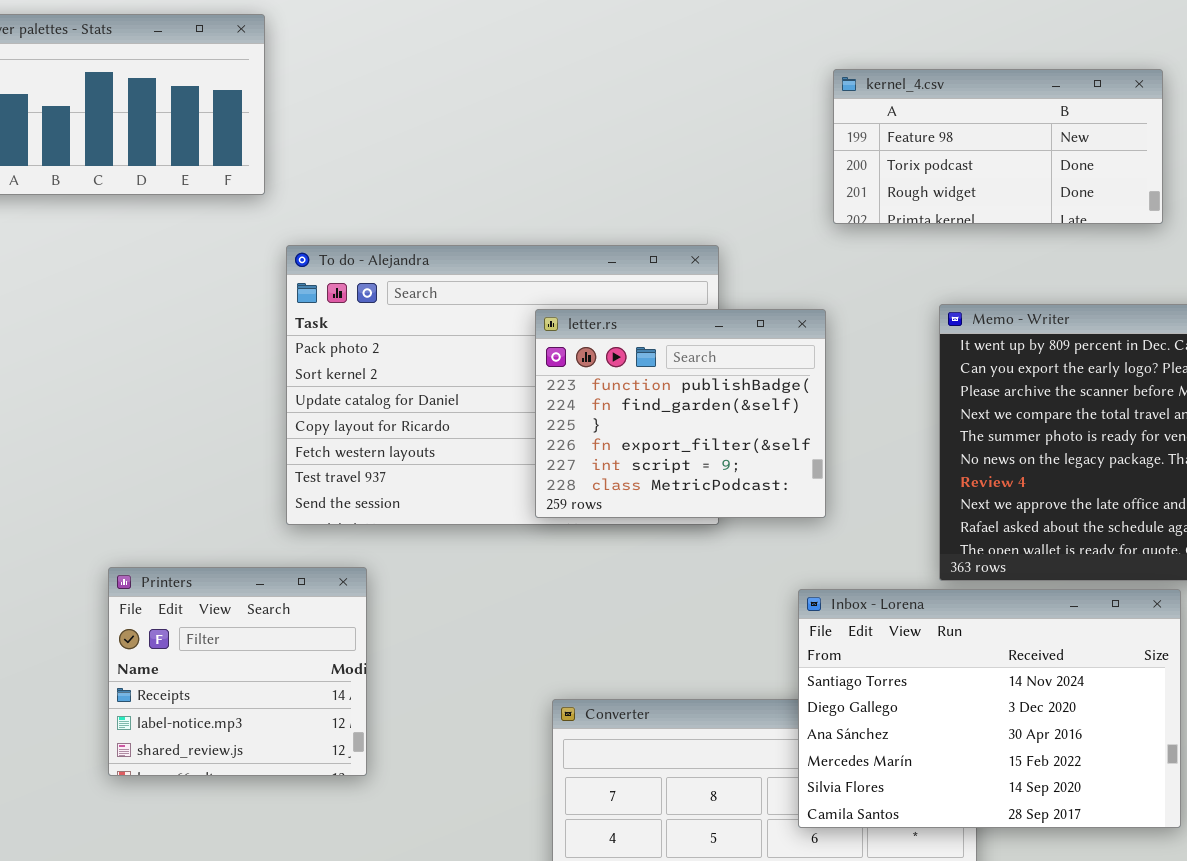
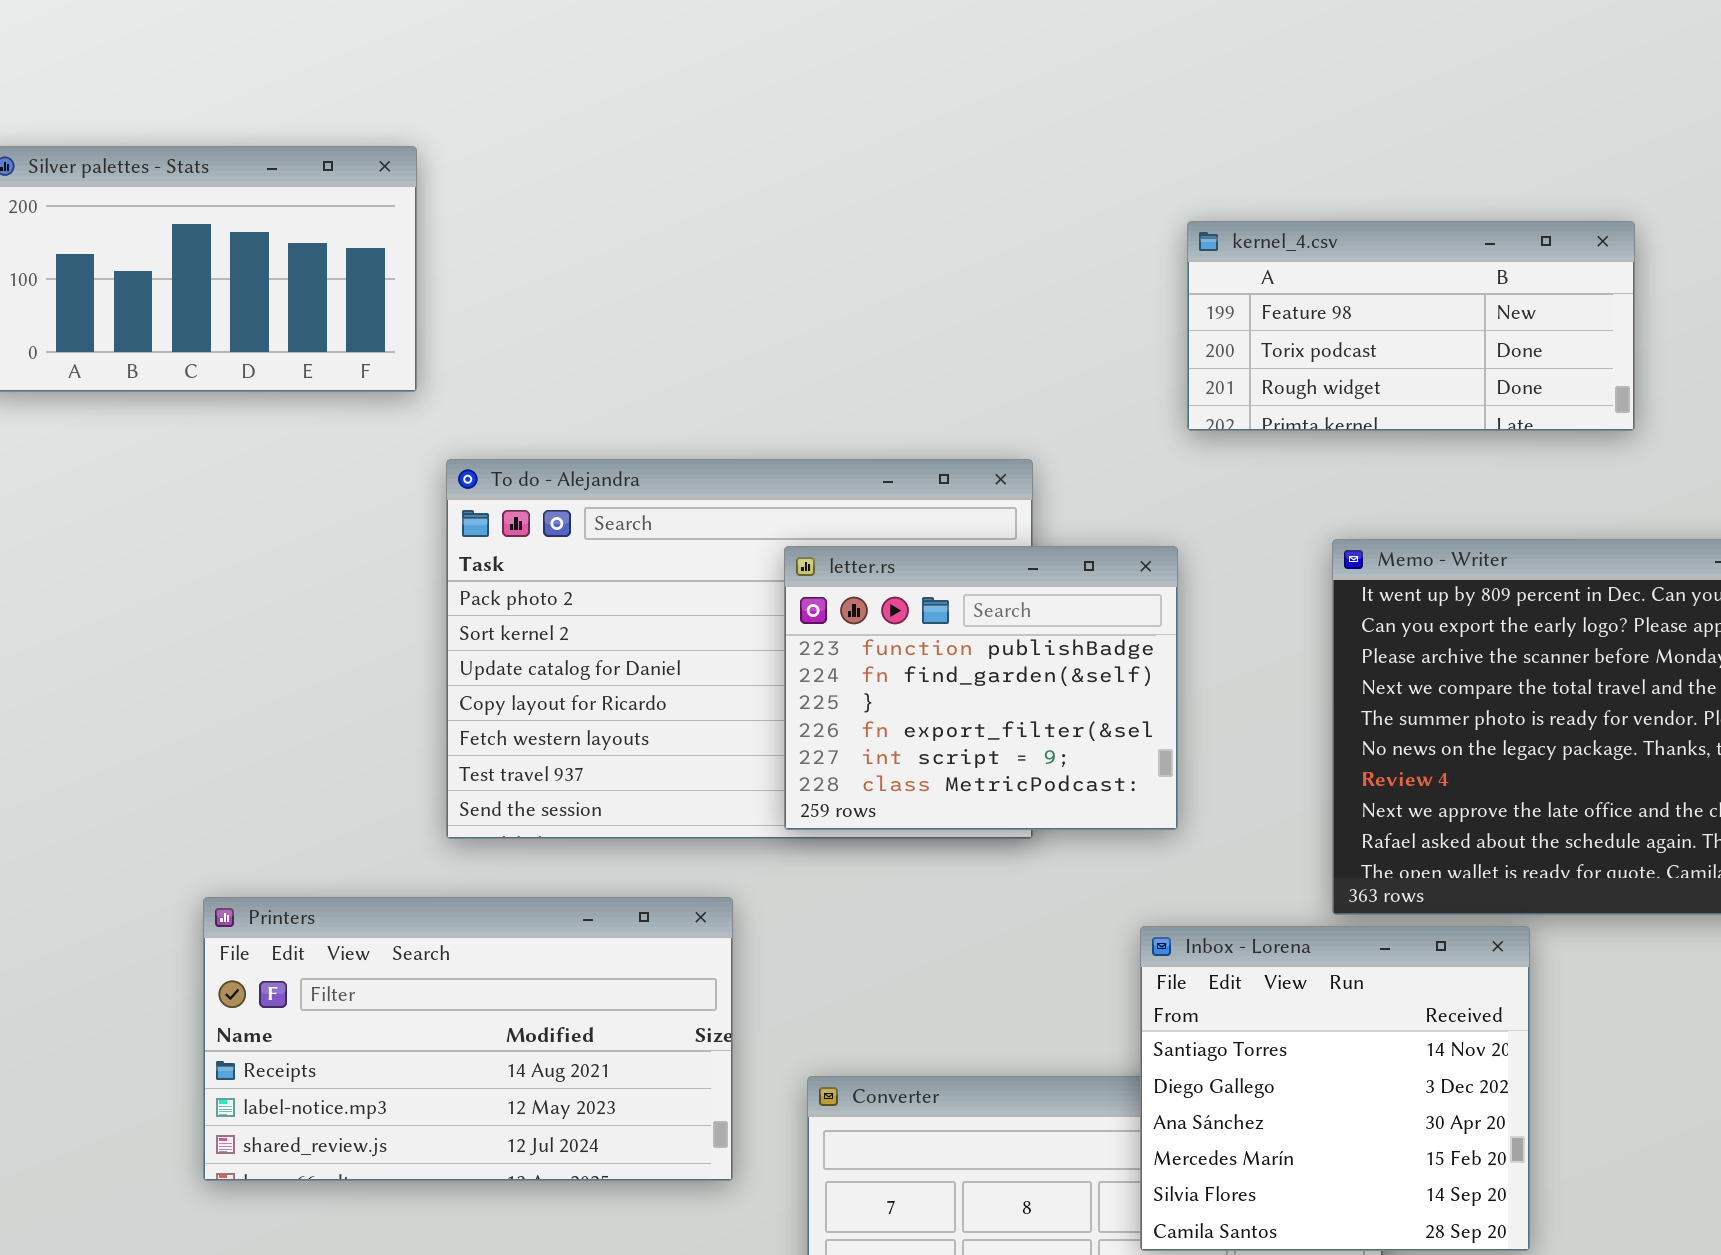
Printers: [108,567,367,776] -> [203,897,733,1181], resized
Inbox - Lorena: [798,589,1181,828] -> [1140,926,1530,1251], resized

